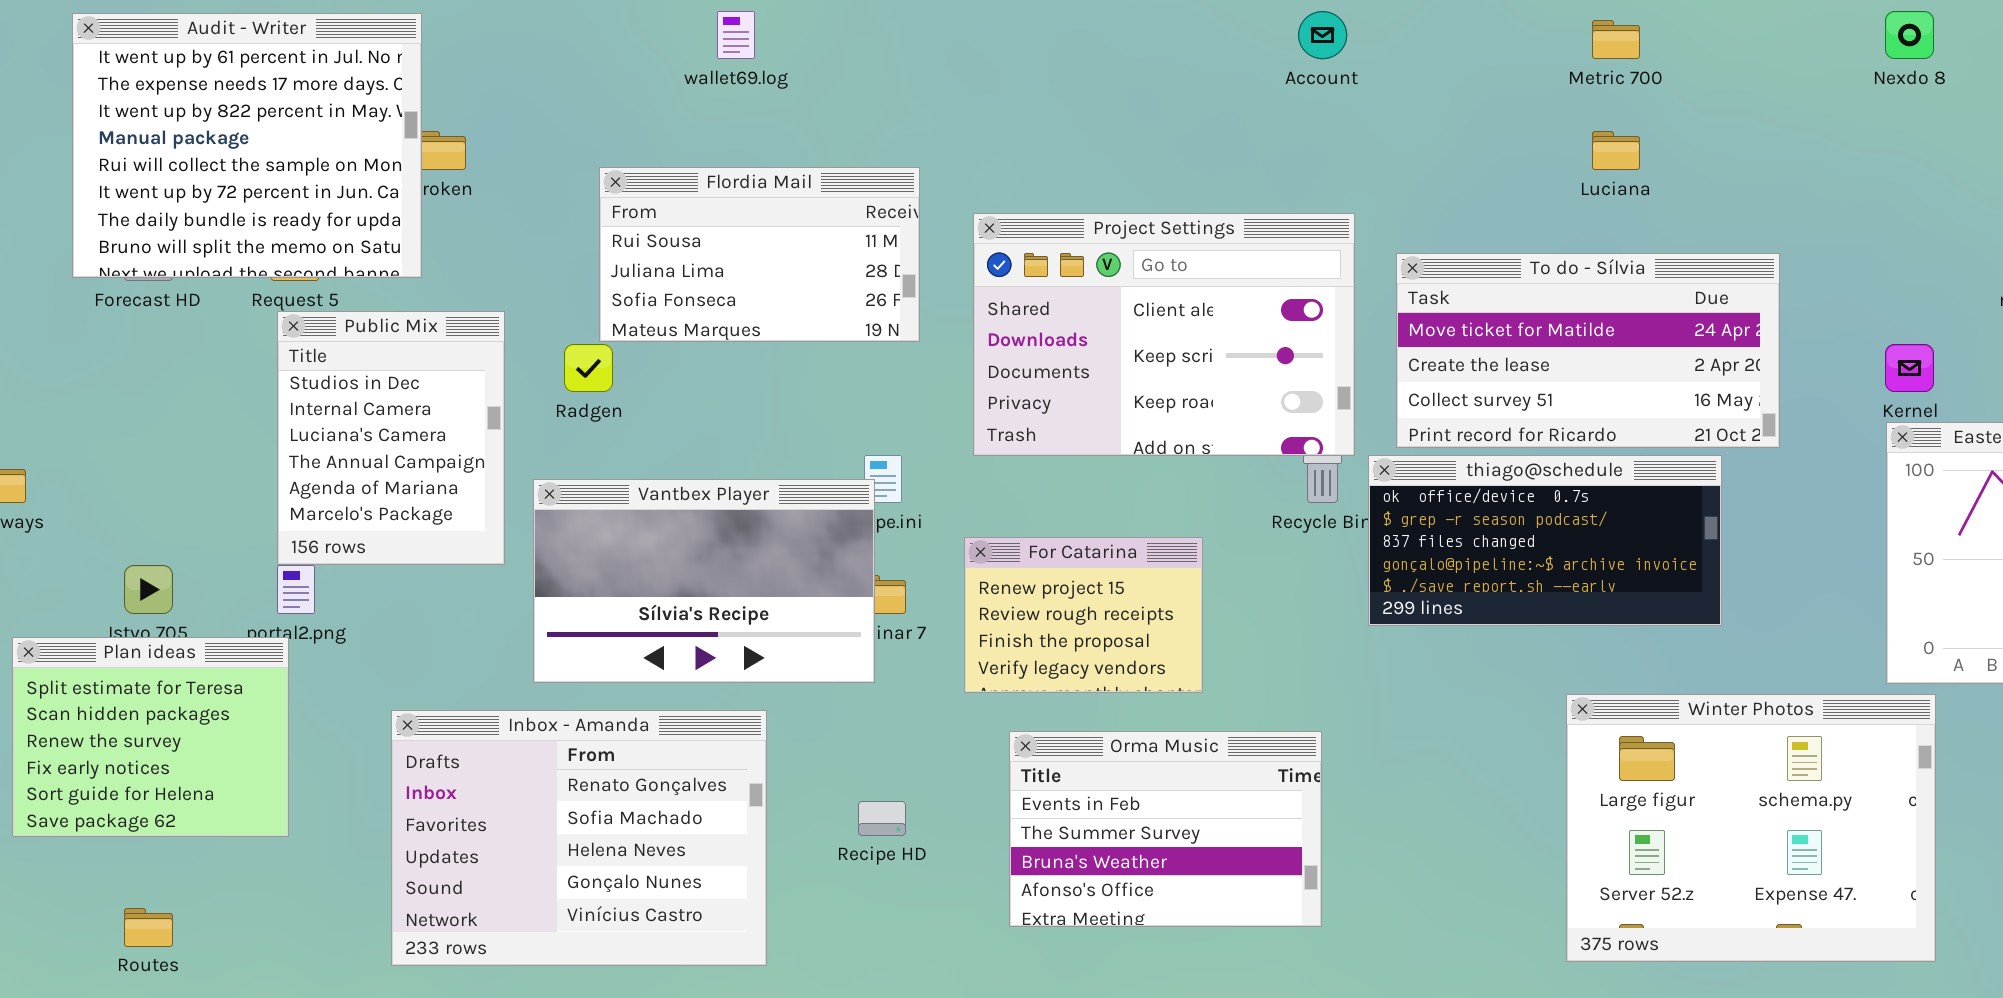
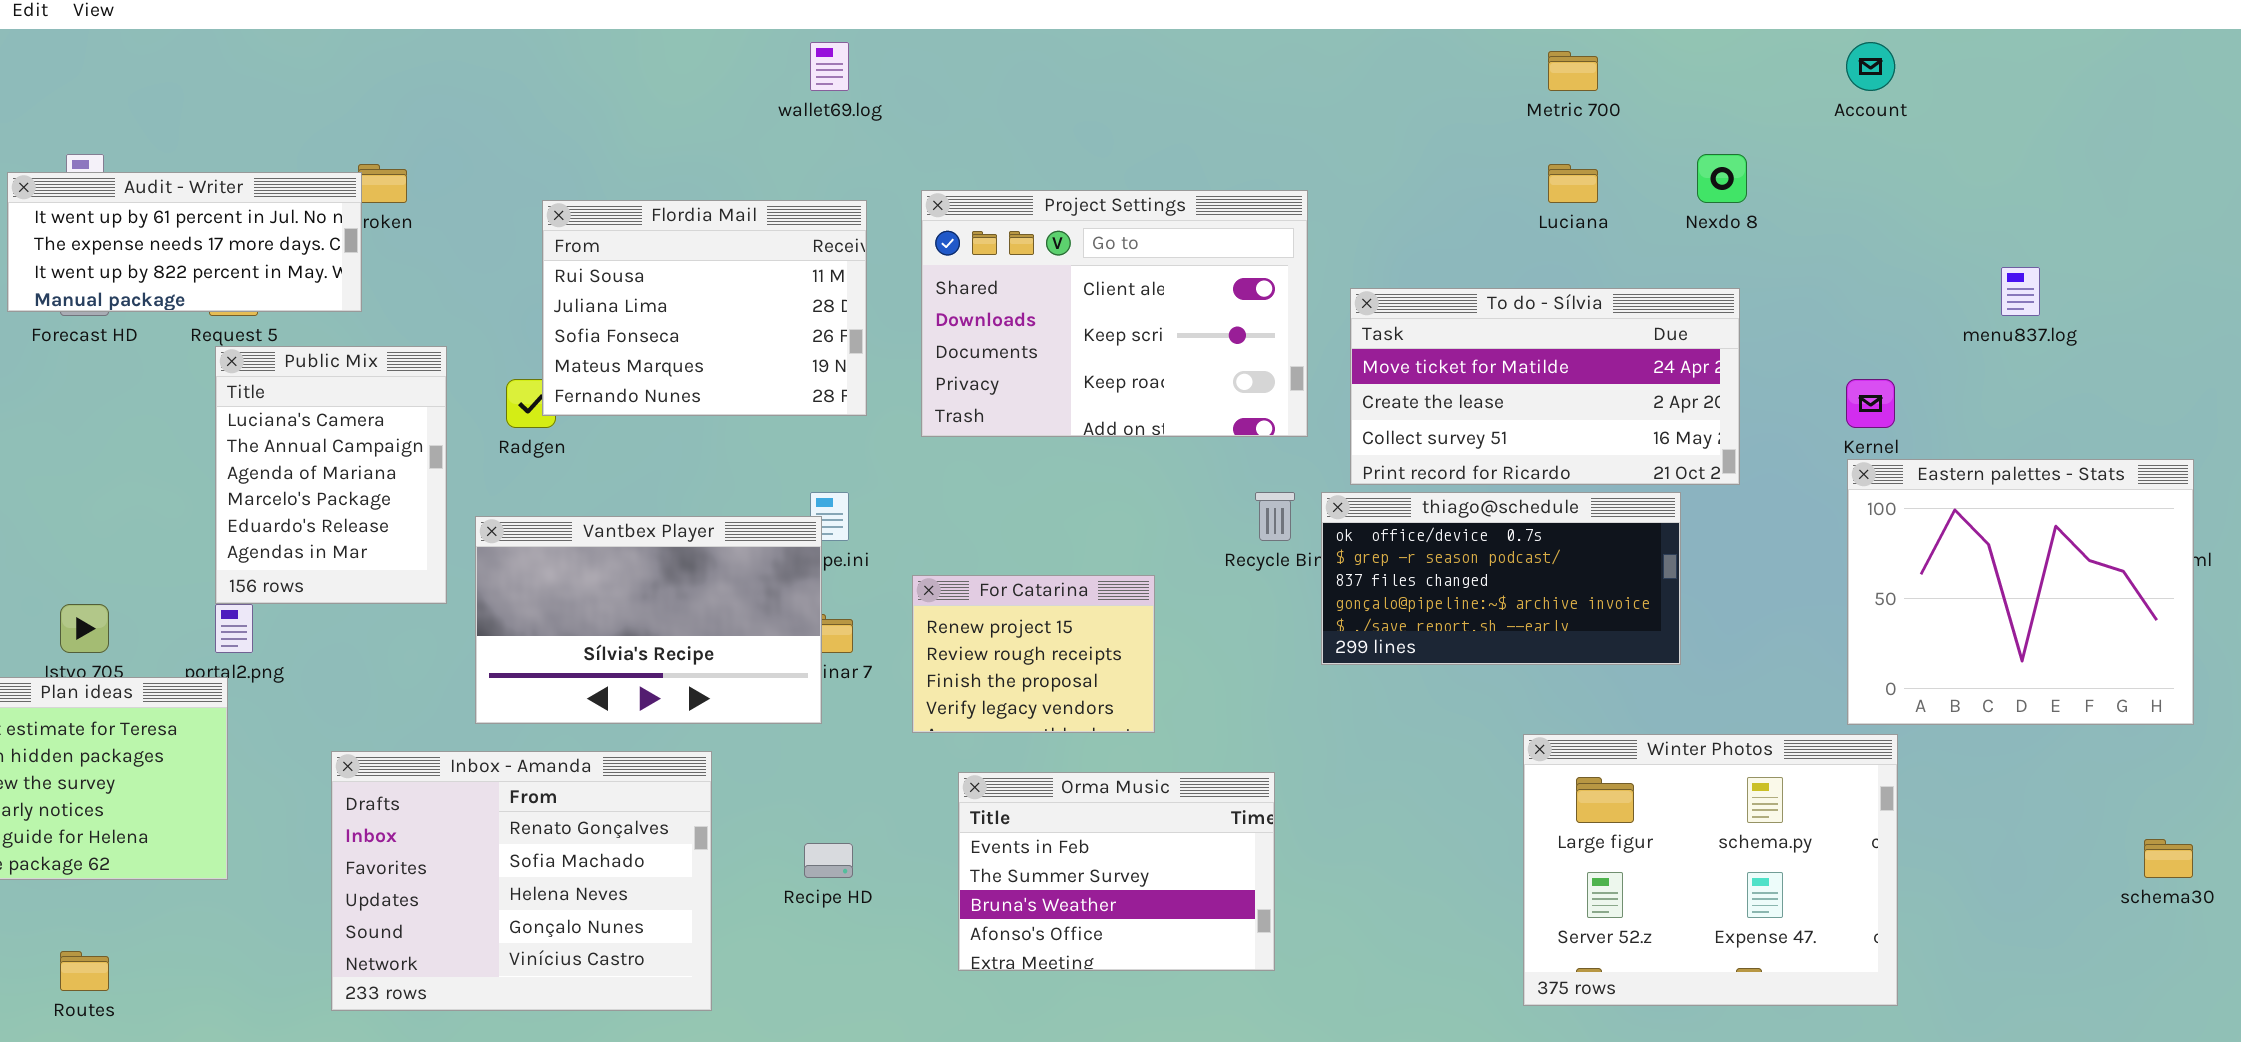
wallet69.log: [717,11,755,59] -> [810,42,849,91], moved
Account: [1298,11,1347,59] -> [1846,42,1895,91], moved
Nexdo 8: [1885,11,1934,59] -> [1697,154,1747,203], moved
Audit - Writer: [72,13,422,278] -> [7,172,362,312], resized
Flordia Mail: [599,167,920,342] -> [542,200,867,416], resized
Project Settings: [973,213,1355,456] -> [921,190,1308,437], moved
Public Mix: [277,311,505,565] -> [215,346,447,604], scrolled down 2 rows

